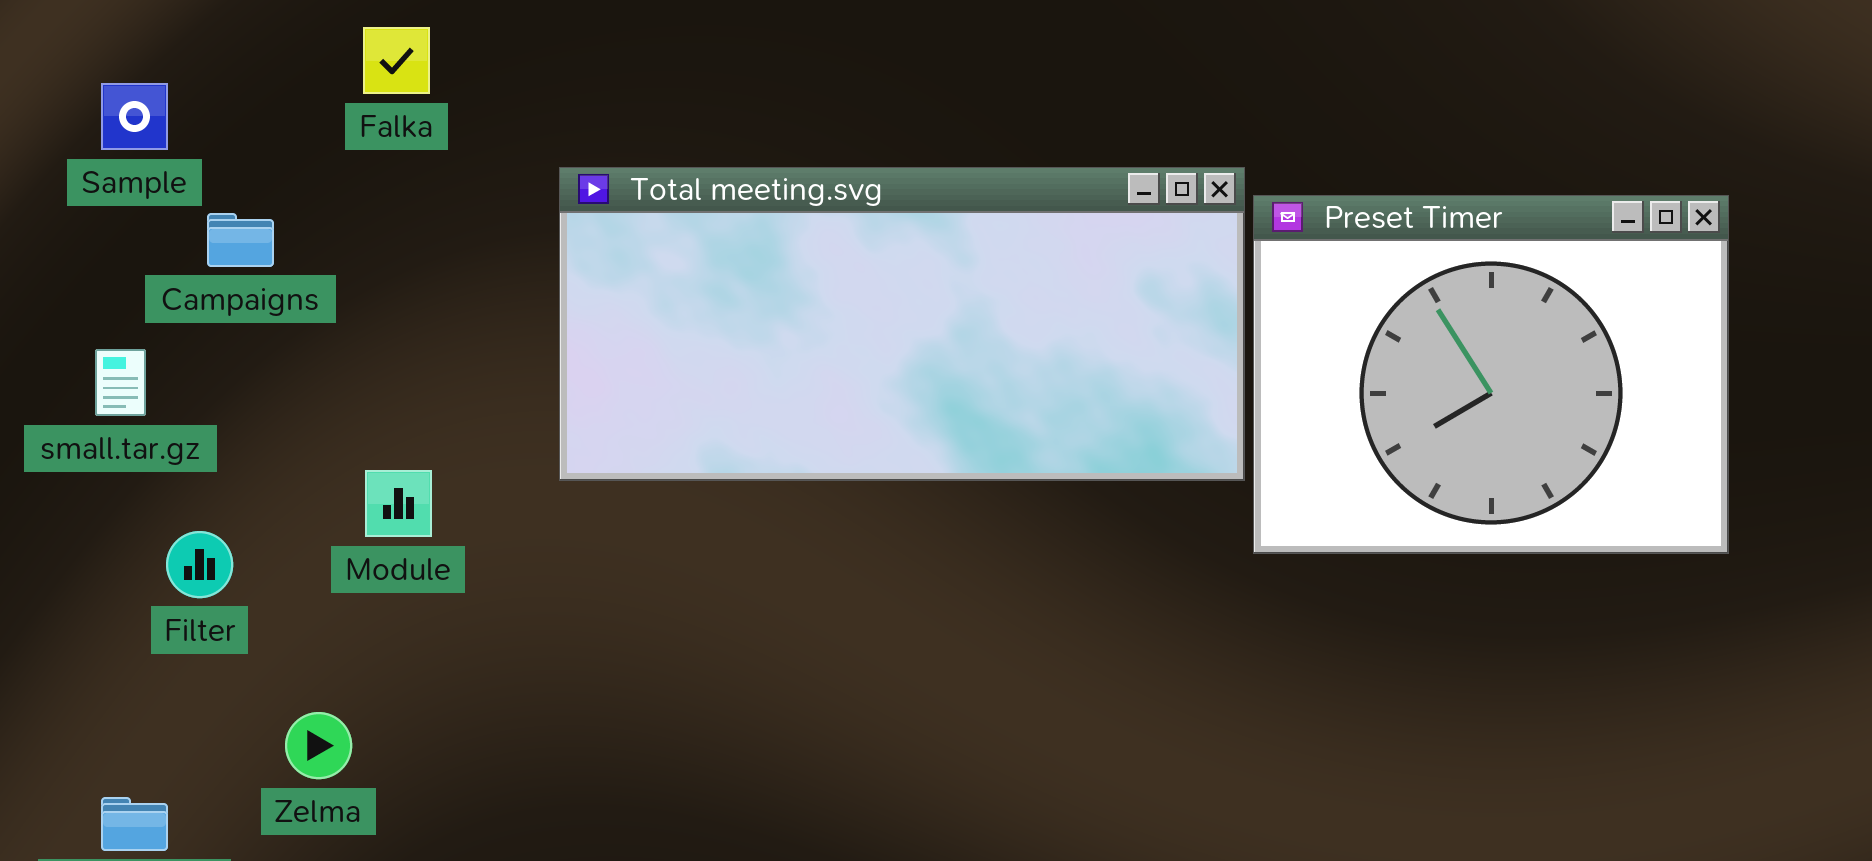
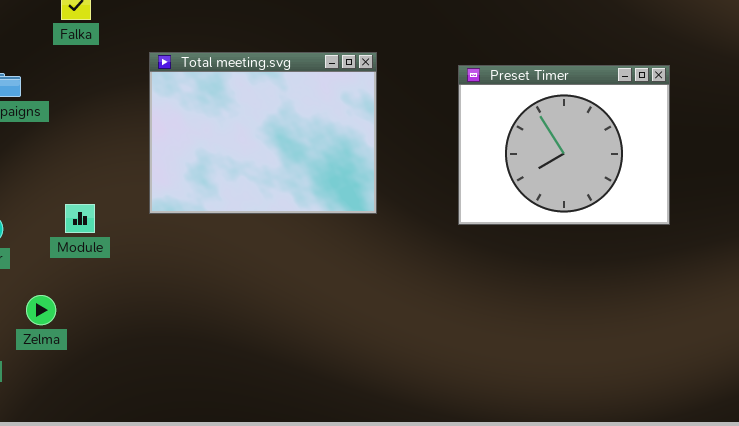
Total meeting.svg: [559,167,1245,481] -> [149,52,377,214], resized
Module: [365,470,432,537] -> [65,204,95,233], moved

